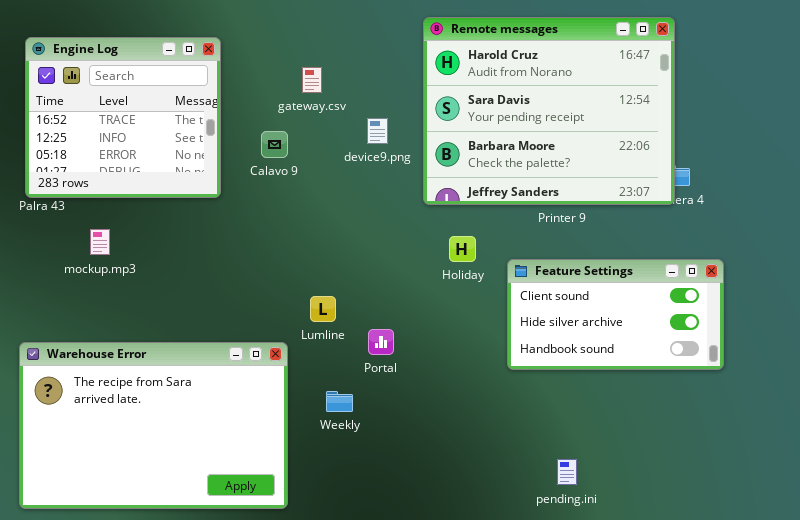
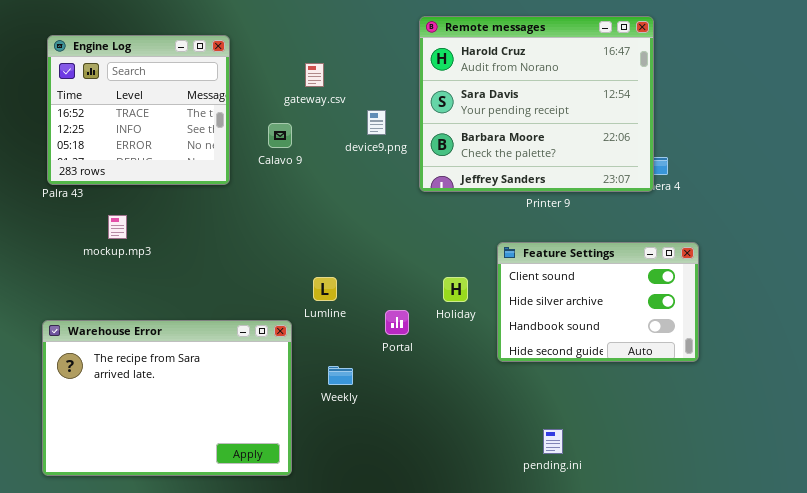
Holiday: [449,236,476,262] -> [443,277,468,302], moved
Feature Settings: [507,259,724,370] -> [497,242,699,362], resized
Portal: [368,329,394,355] -> [385,310,409,335], moved

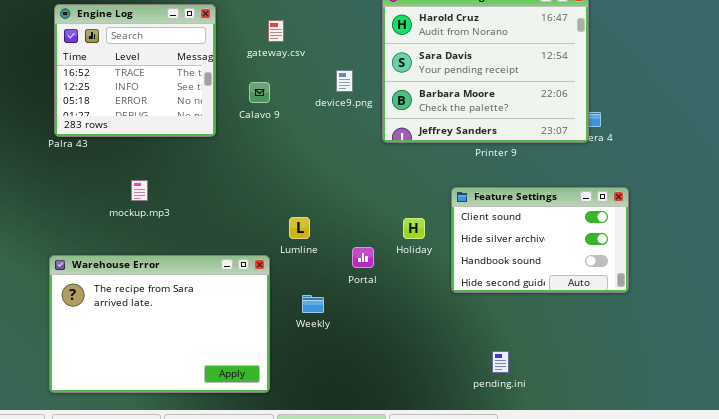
gateway.csv: [305,63,324,87] -> [268,20,284,42], moved
mockup.mp3: [108,215,127,239] -> [131,180,148,201], moved

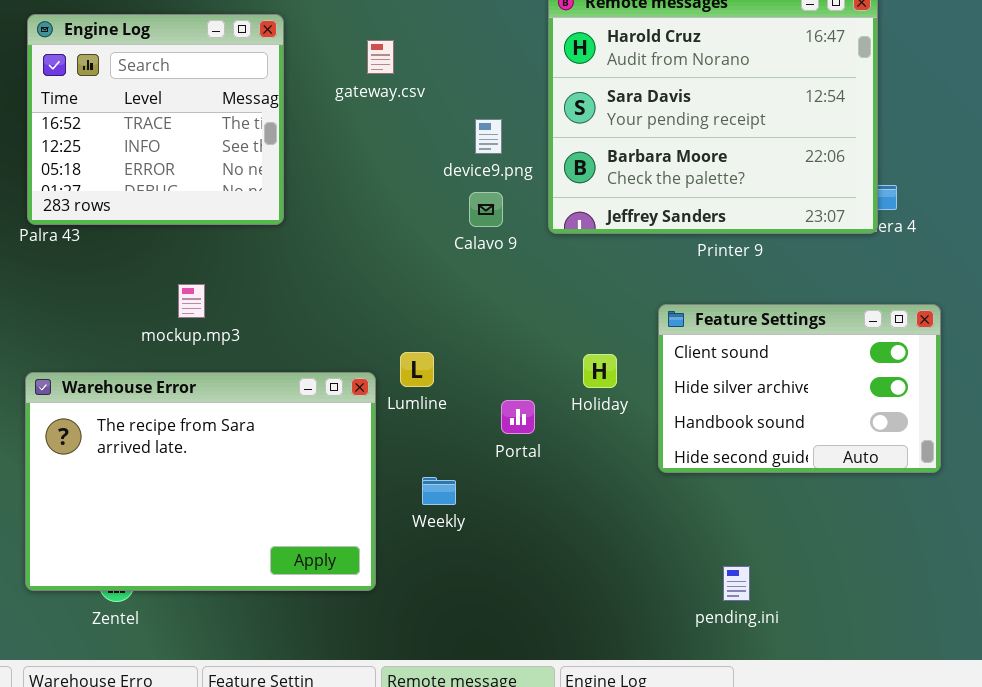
Calavo 9: [249,82,270,103] -> [469,192,503,227], moved
mockup.mp3: [131,180,148,201] -> [178,284,205,318], moved
Warehouse Error: [49,255,270,393] -> [25,372,376,591], moved

